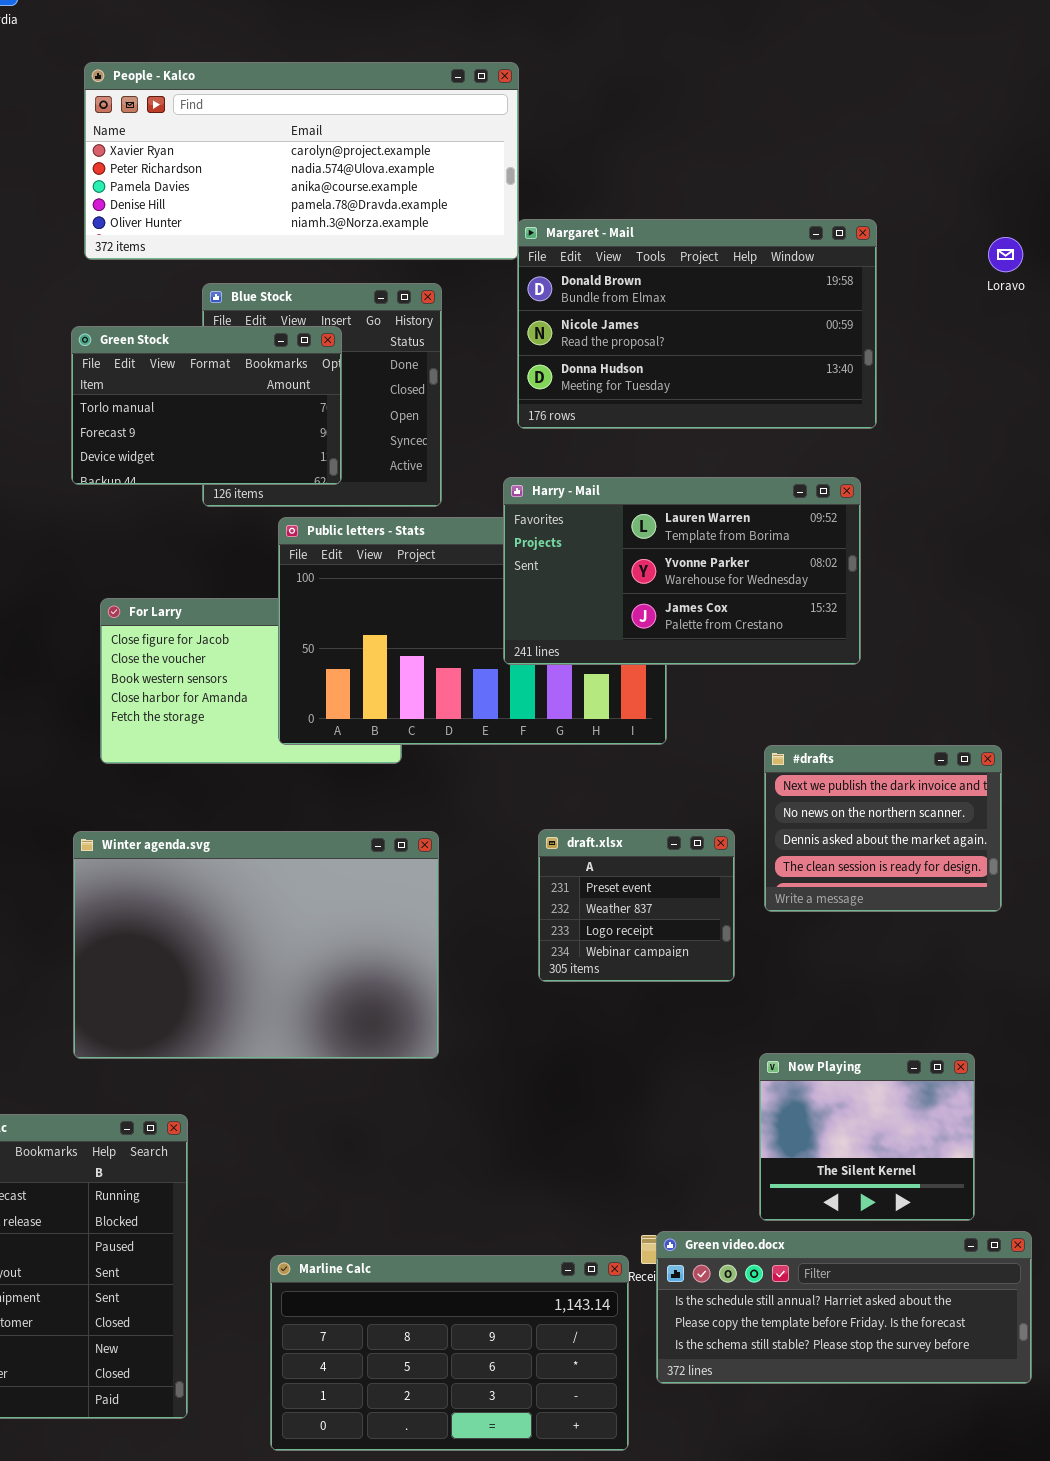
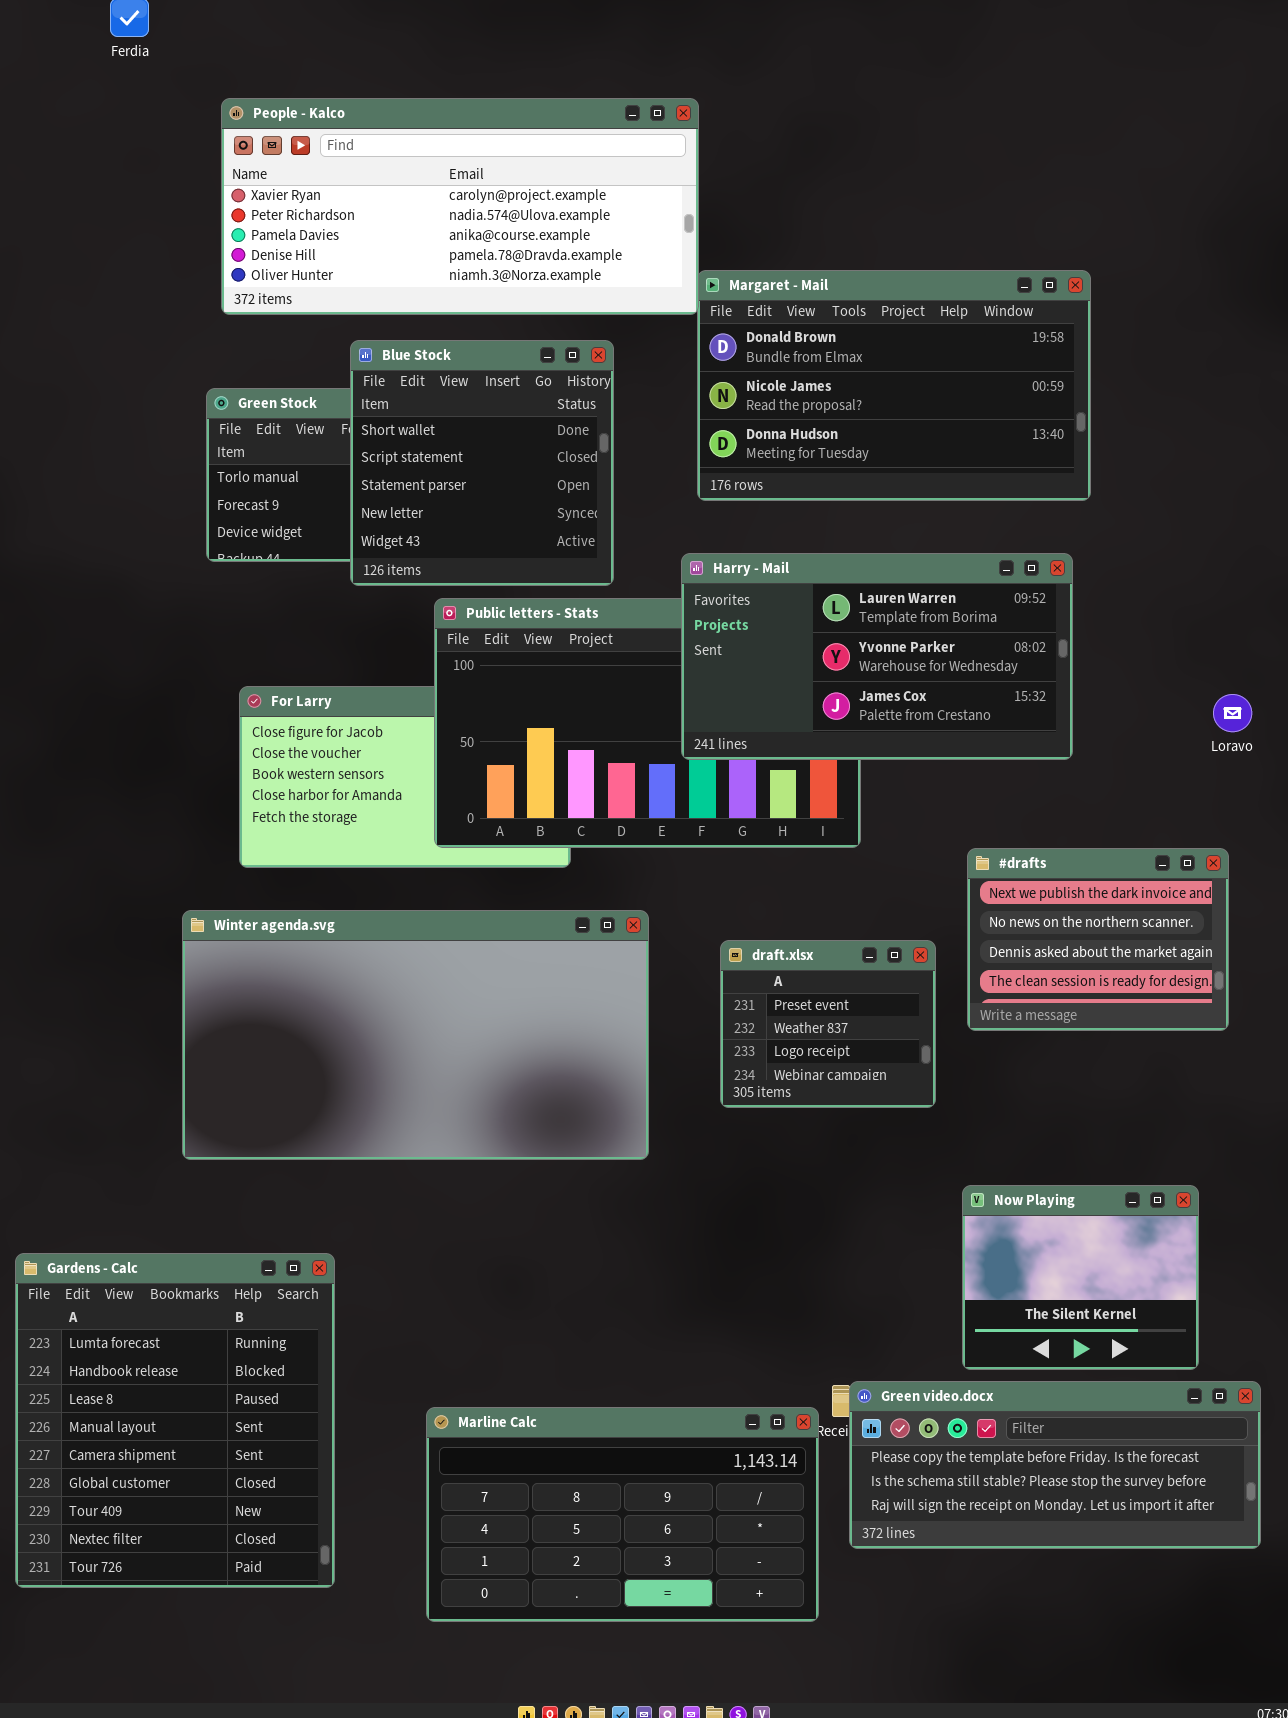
Loravo: [988,237,1023,272] -> [1213,694,1252,732], moved
Blue Stock: [202,283,442,507] -> [350,340,614,586], raised
Winter agenda.svg: [73,831,439,1059] -> [182,910,649,1160], moved, resized
Green video.docx: [656,1231,1032,1384] -> [849,1381,1261,1549], scrolled down 1 row

